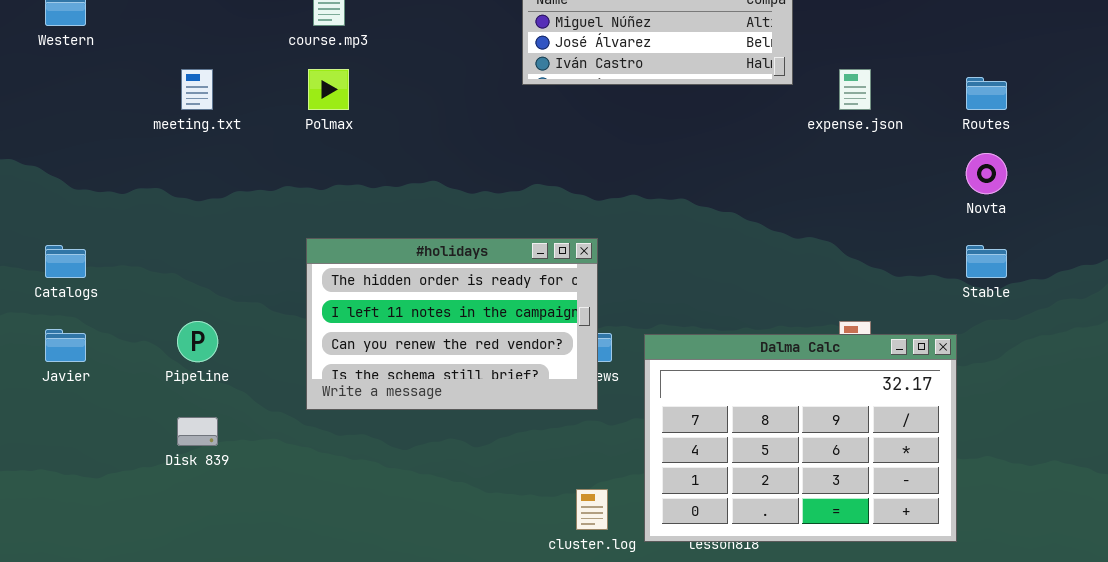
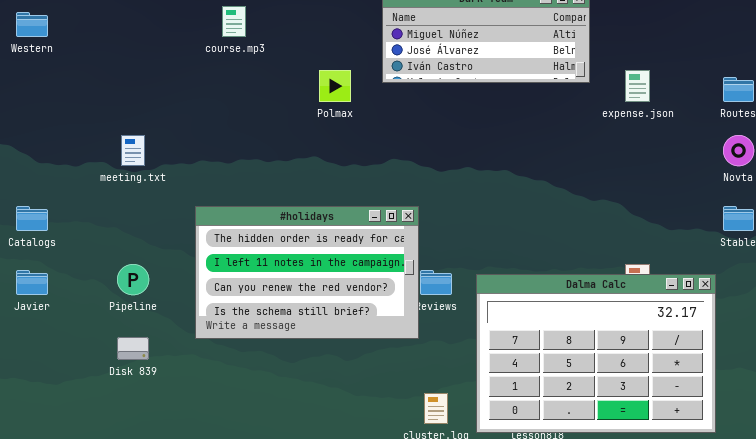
meeting.txt: [181,69,213,110] -> [121,135,145,166], moved
Polmax: [308,69,349,110] -> [319,70,351,102], moved
#holidays: [306,238,598,410] -> [195,206,419,339], moved

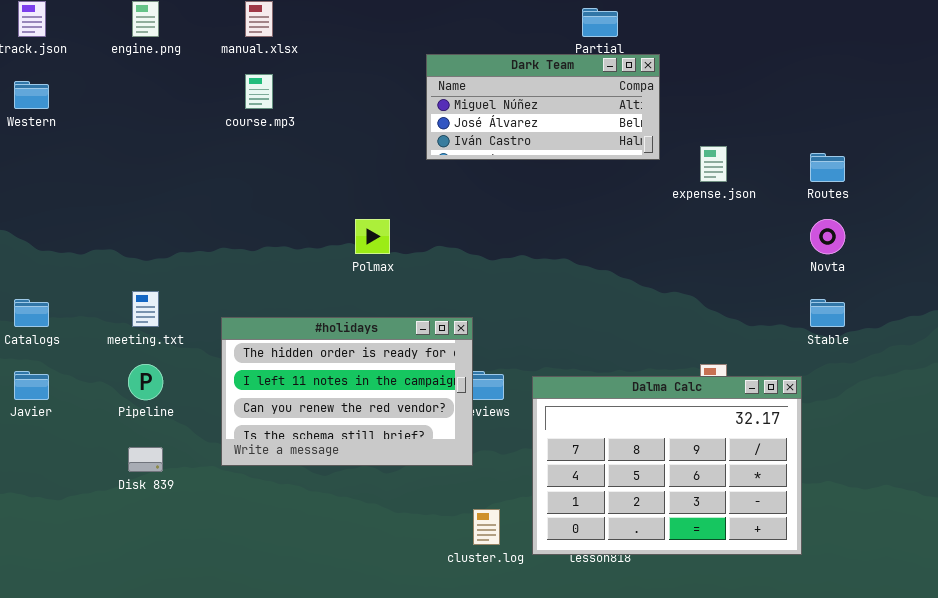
Polmax: [319,70,351,102] -> [355,219,390,254], moved
meeting.txt: [121,135,145,166] -> [132,291,159,327], moved
#holidays: [195,206,419,339] -> [221,317,473,466], moved

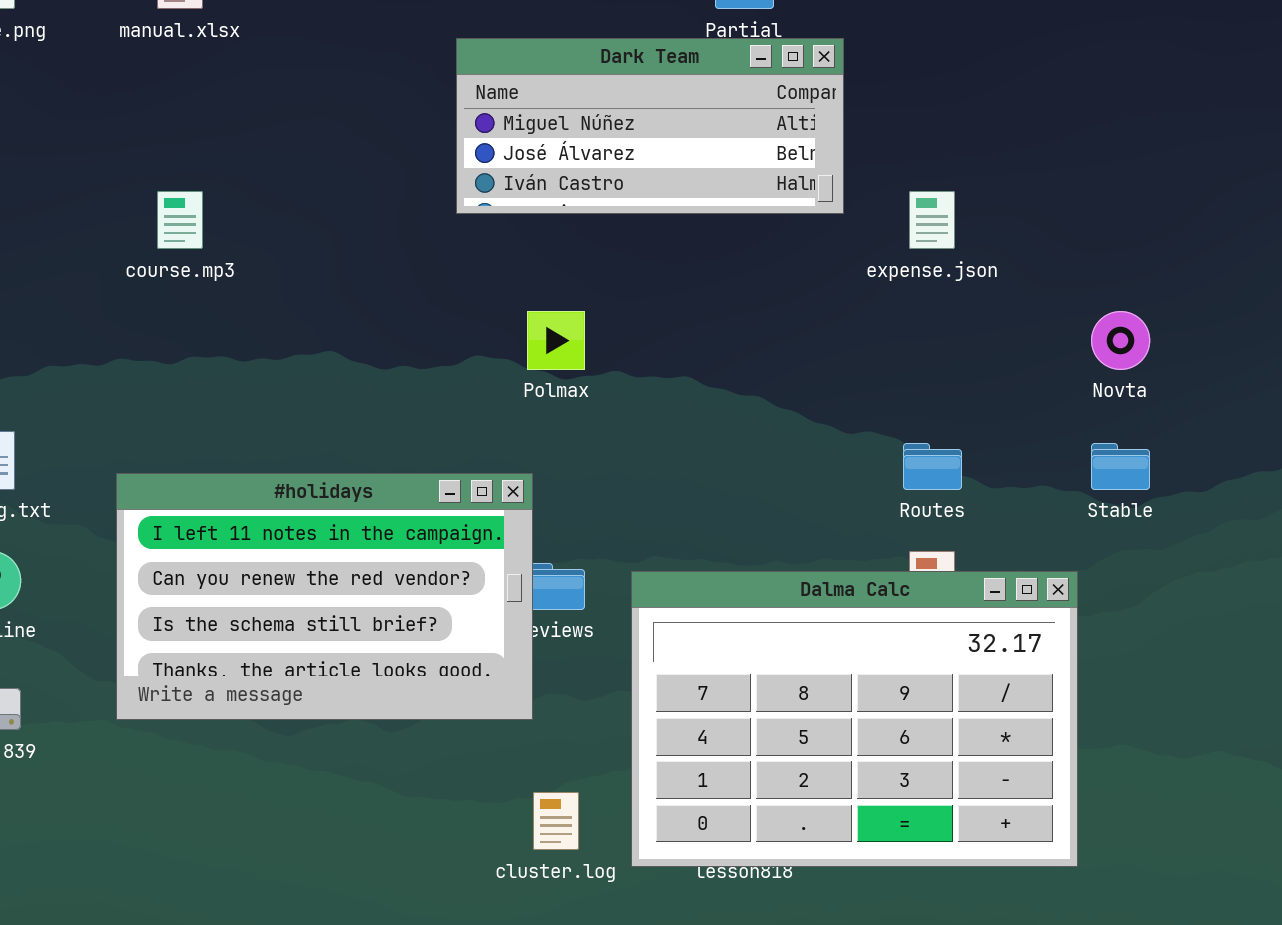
course.mp3: [245,74,273,109] -> [157,191,203,249], moved
Routes: [810,153,845,182] -> [903,443,962,490], moved
Polmax: [355,219,390,254] -> [527,311,585,370], moved
#holidays: [221,317,473,466] -> [116,473,533,720], scrolled down 1 row

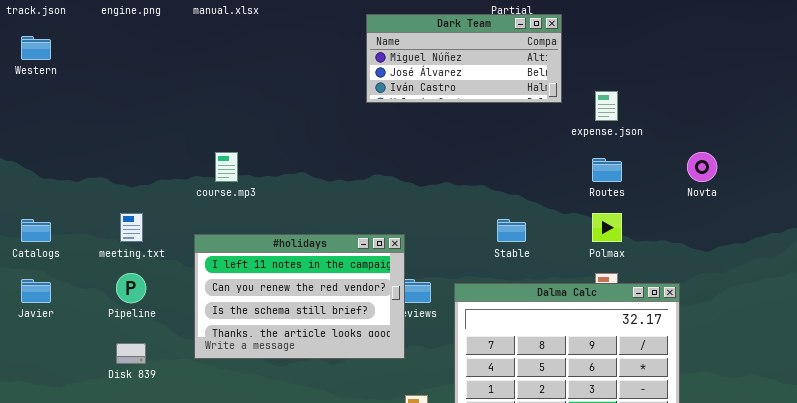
course.mp3: [157,191,203,249] -> [215,152,238,182], moved
Polmax: [527,311,585,370] -> [592,213,622,242], moved
Routes: [903,443,962,490] -> [592,158,622,182], moved
Stable: [1091,443,1150,490] -> [497,219,526,242], moved

